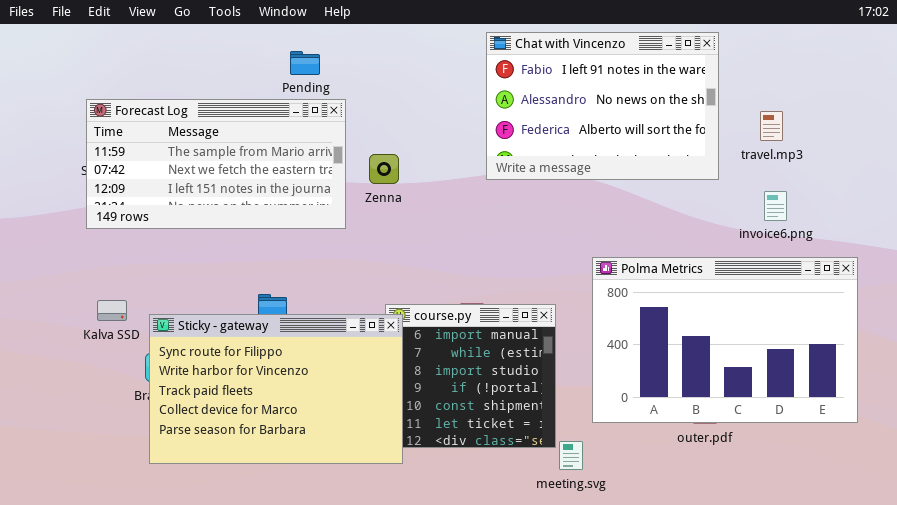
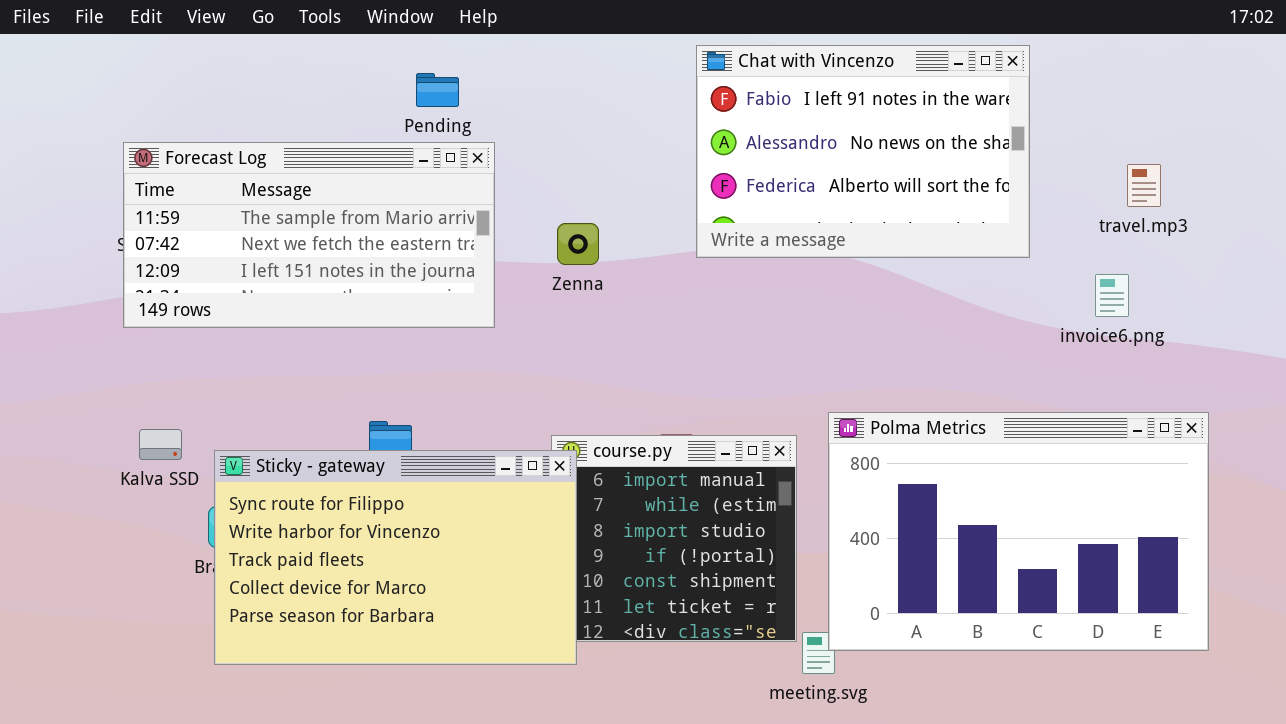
travel.mp3: [760,111,783,141] -> [1127,164,1161,207], moved
Zenna: [369,154,399,184] -> [557,223,599,265], moved
Polma Metrics: [592,257,858,423] -> [828,412,1209,651], moved

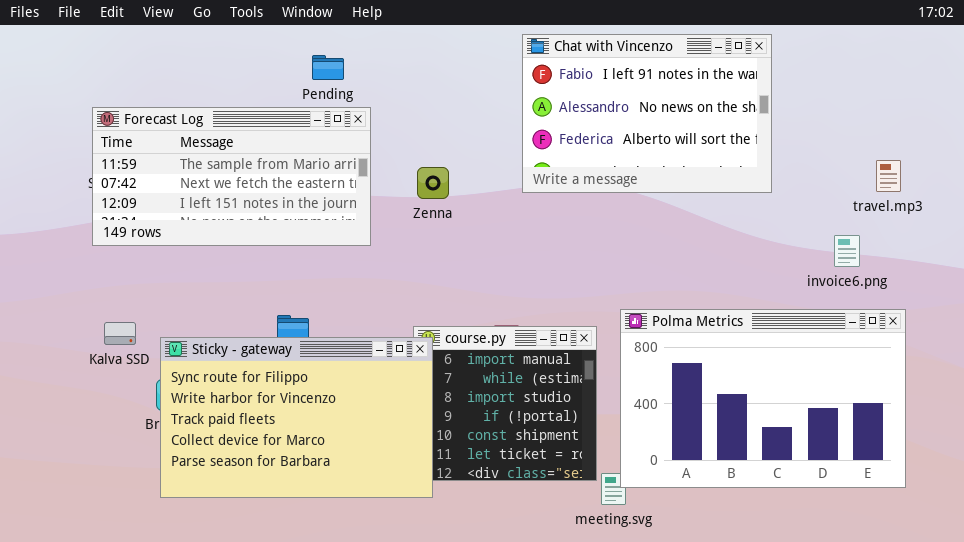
travel.mp3: [1127,164,1161,207] -> [876,160,901,192], moved
invoice6.png: [1095,274,1129,317] -> [834,235,860,267], moved

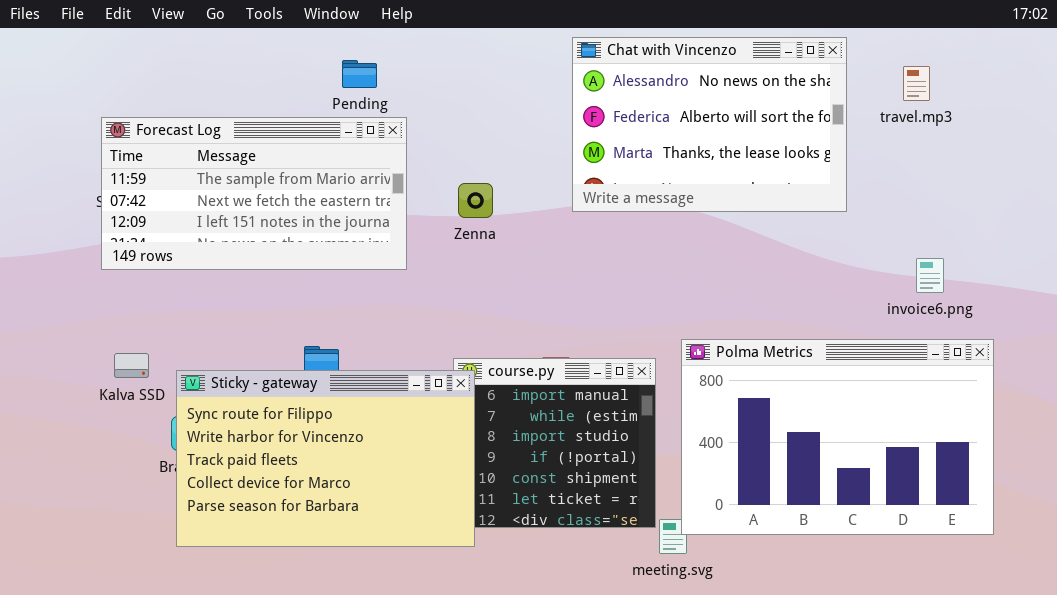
Chat with Vincenzo: [522,34,772,193] -> [572,37,847,212], scrolled down 1 row
travel.mp3: [876,160,901,192] -> [903,66,930,101], moved

